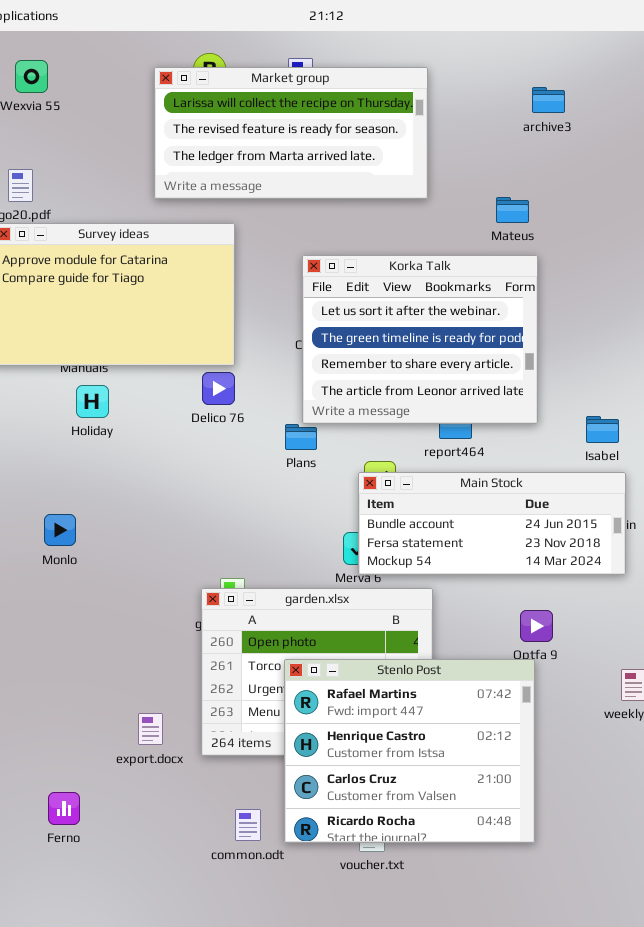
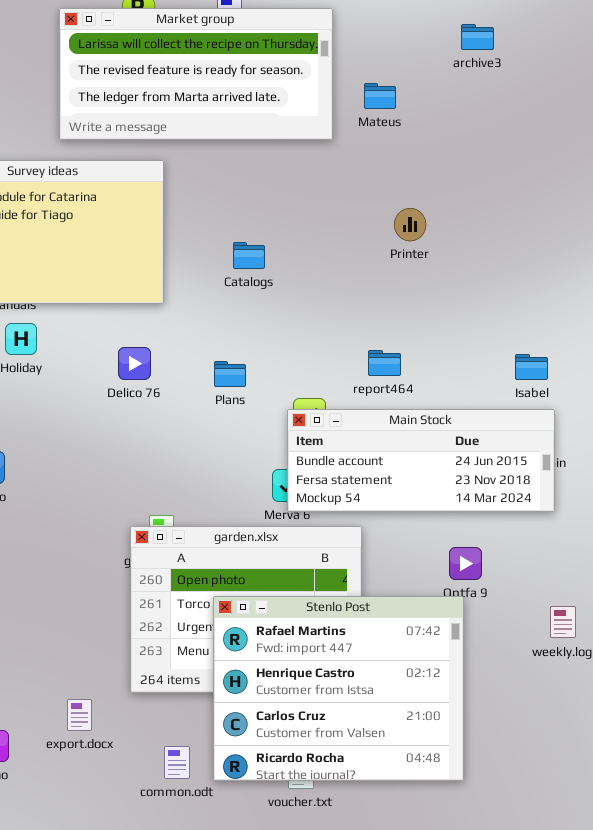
Market group: [154,67,428,199] -> [59,8,333,140], moved
Mateus: [496,197,529,223] -> [364,83,396,109], moved
Korka Talk: [302,255,538,424] -> none, closed
Delico 76: [202,372,235,405] -> [118,347,151,380], moved
export.docx: [138,713,163,745] -> [67,699,92,731], moved

